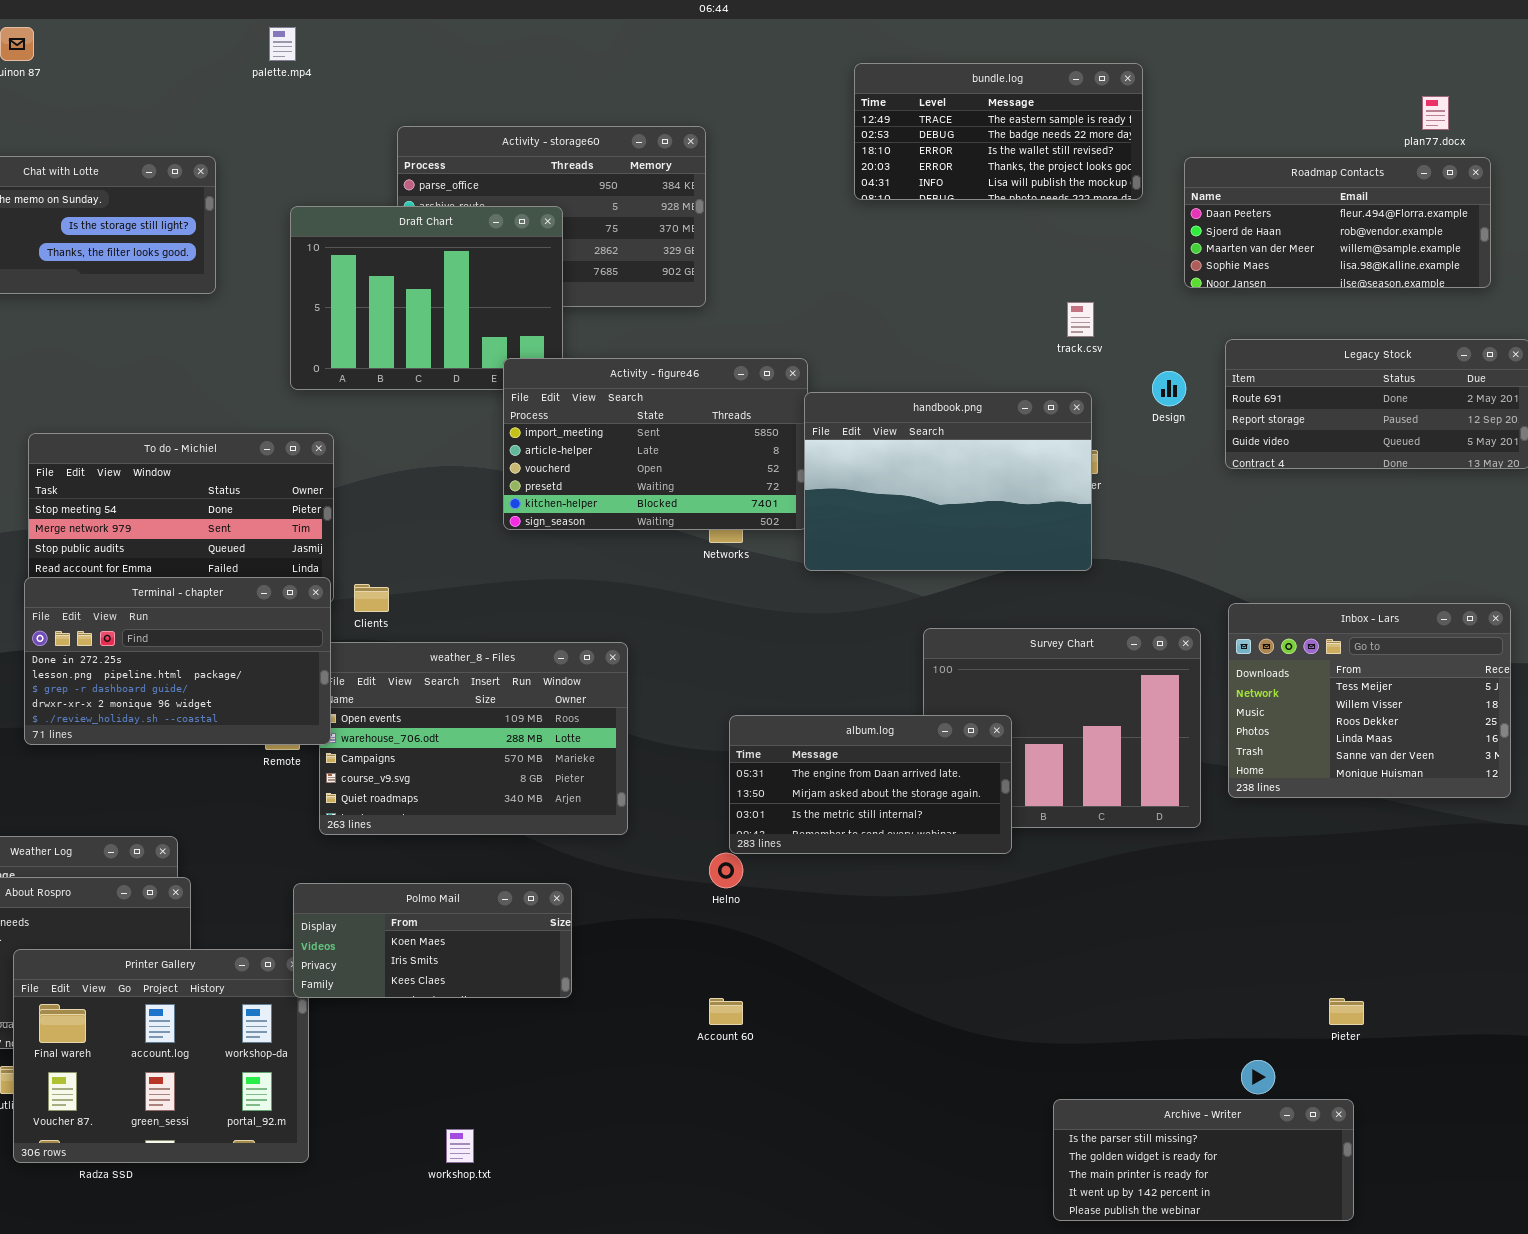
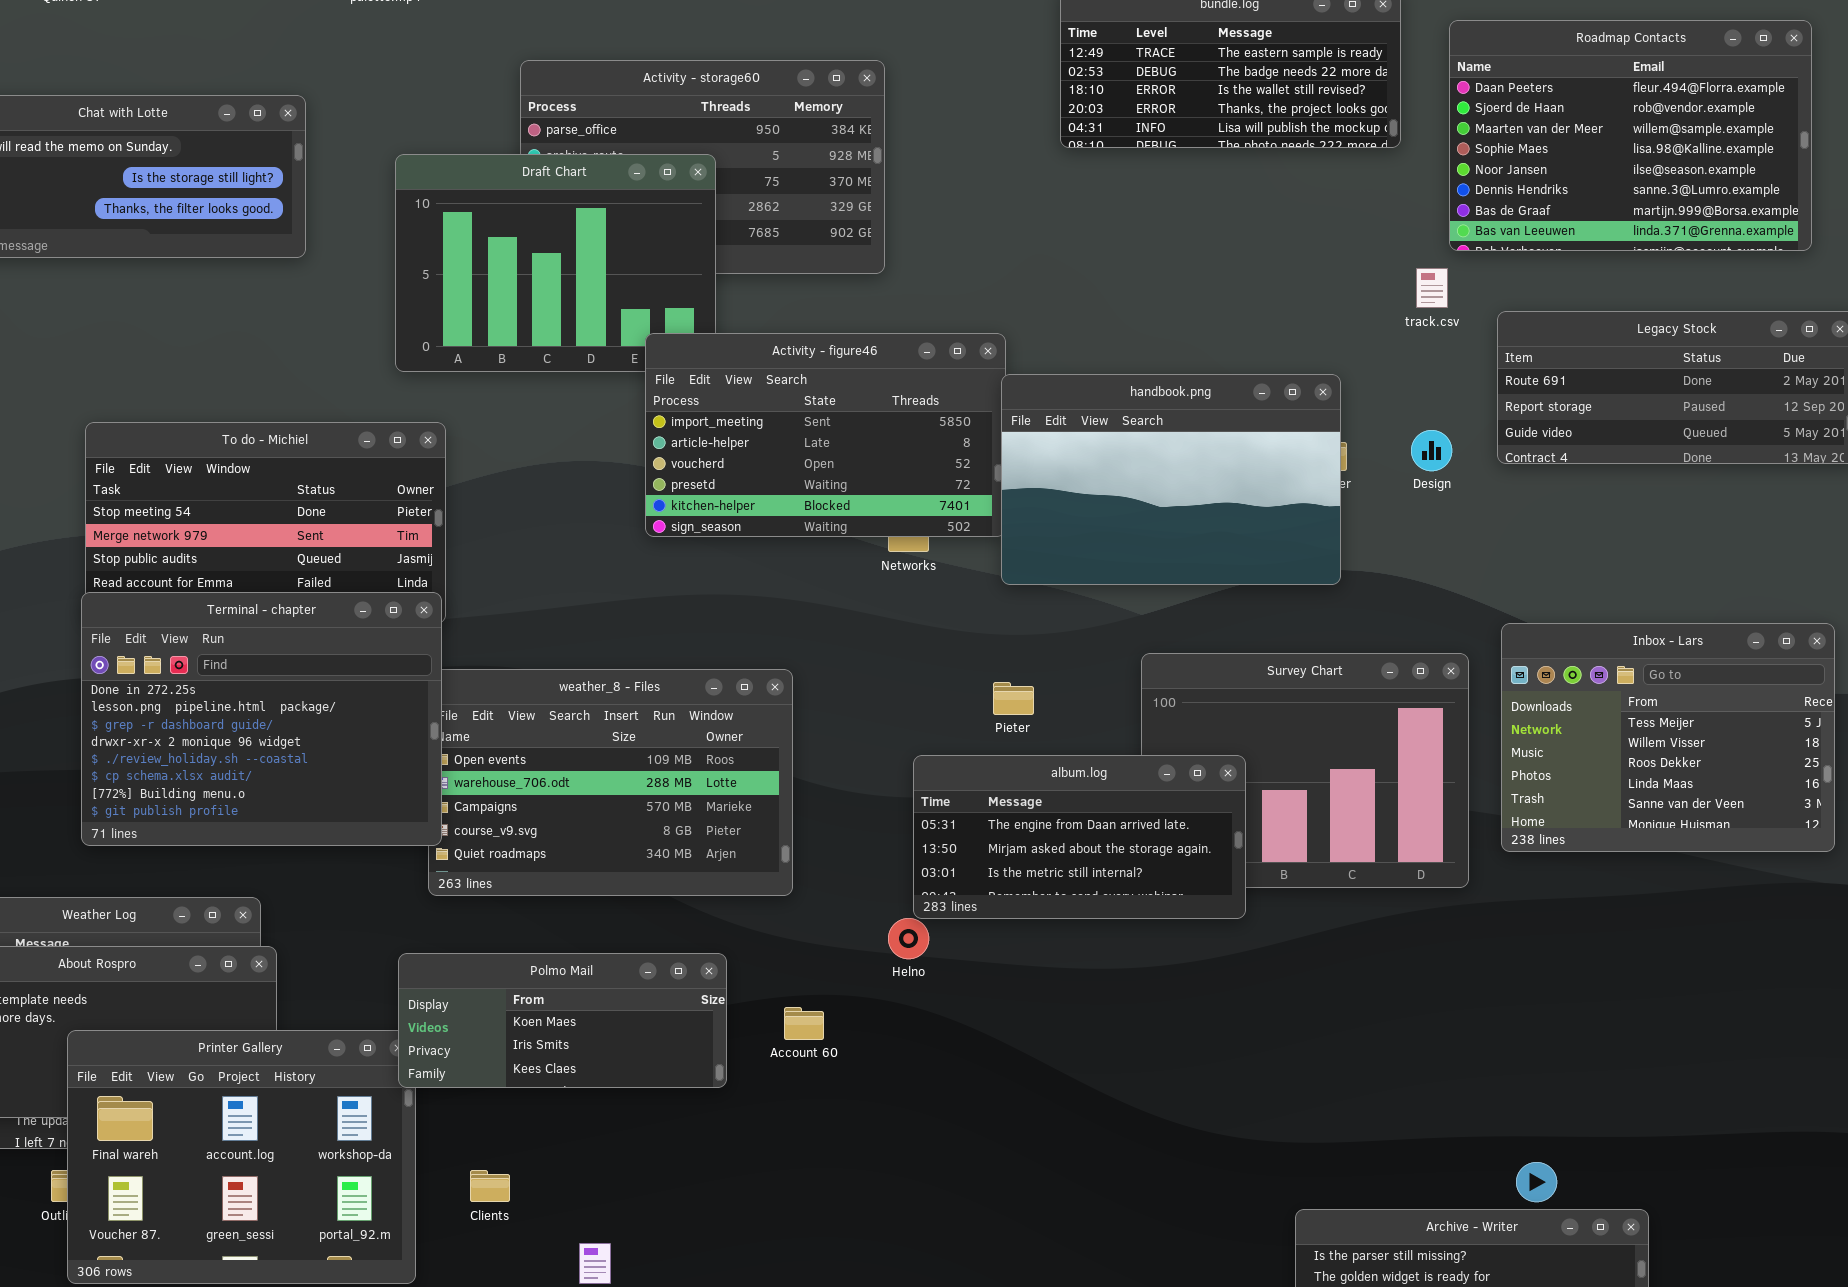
Roadmap Contacts: [1184,157,1491,288] -> [1449,20,1812,251], resized
track.csv: [1067,302,1094,337] -> [1416,268,1448,308], moved
Design: [1152,371,1186,406] -> [1411,430,1452,471], moved
Terminal - chapter: [24,577,331,745] -> [81,592,442,846], resized
Clients: [354,584,389,612] -> [470,1170,510,1202], moved
Account 60: [709,998,743,1025] -> [784,1007,824,1040], moved
Pieter: [1329,998,1364,1025] -> [993,682,1034,715], moved

